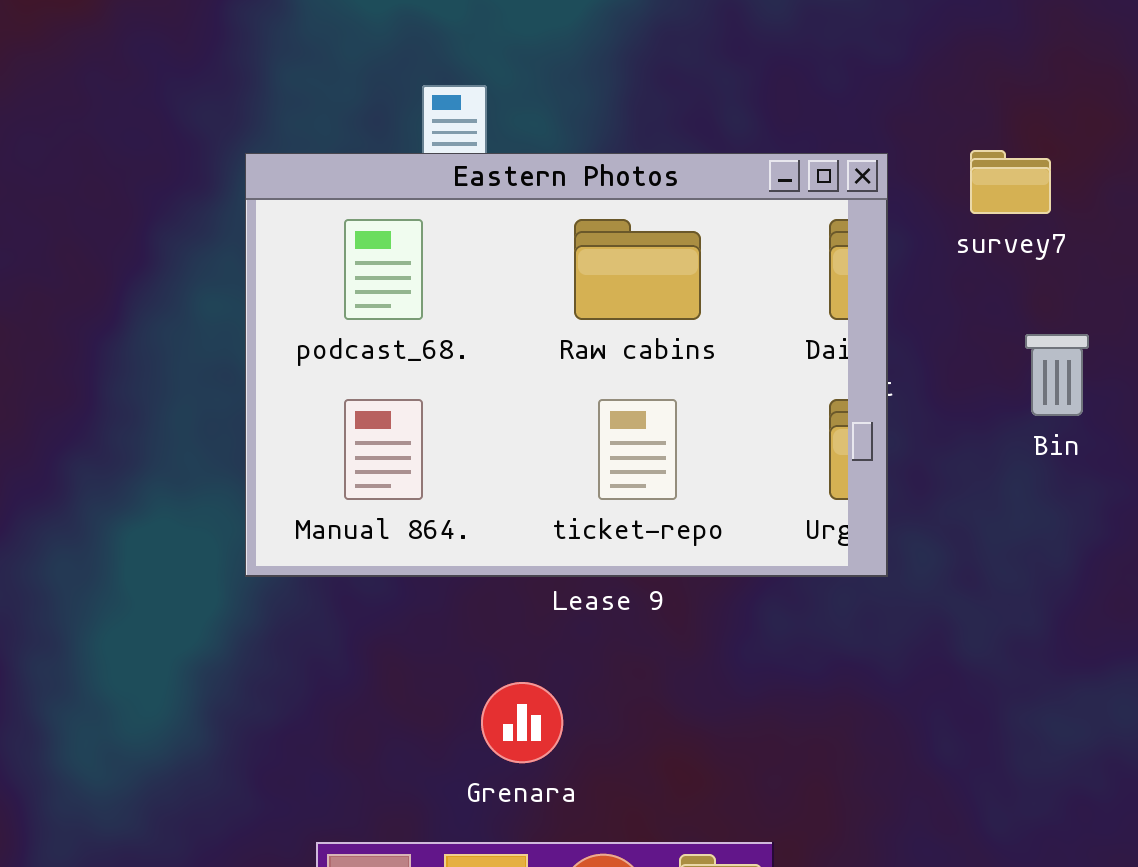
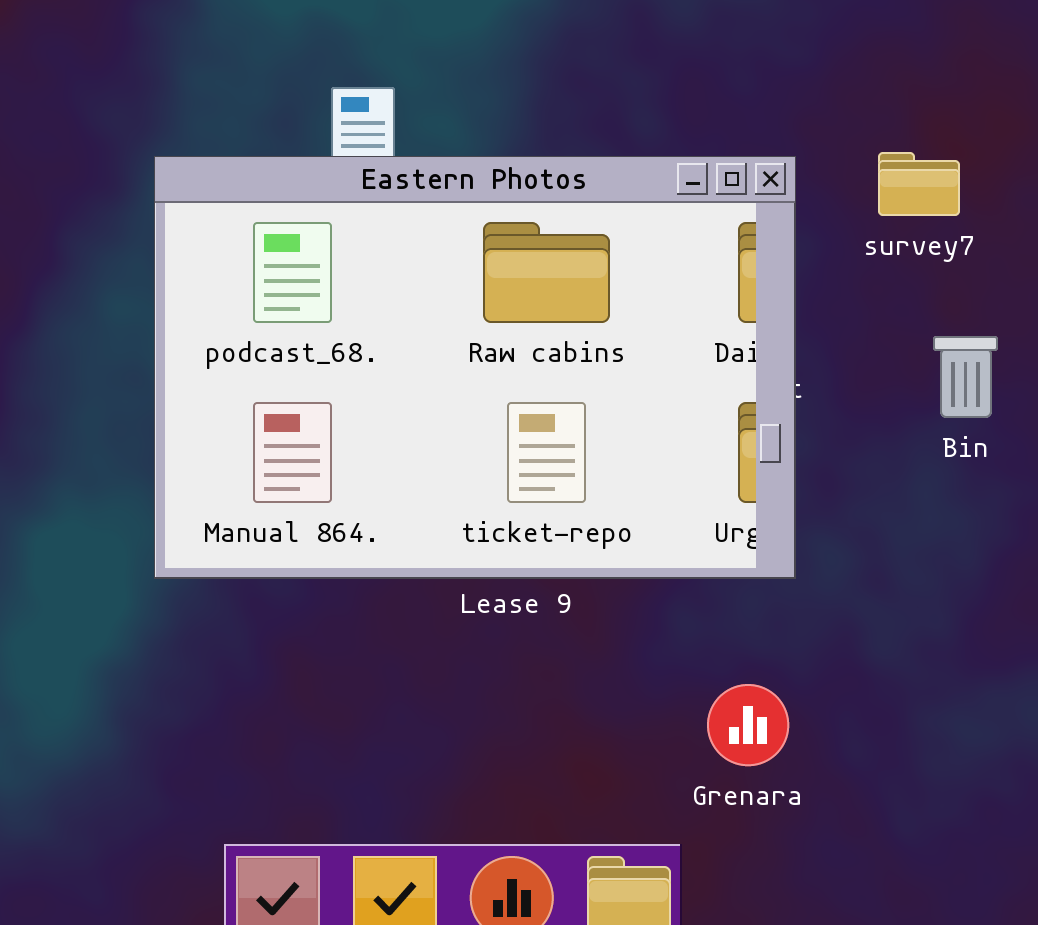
Grenara: [481,682,563,763] -> [707,684,789,766], moved

